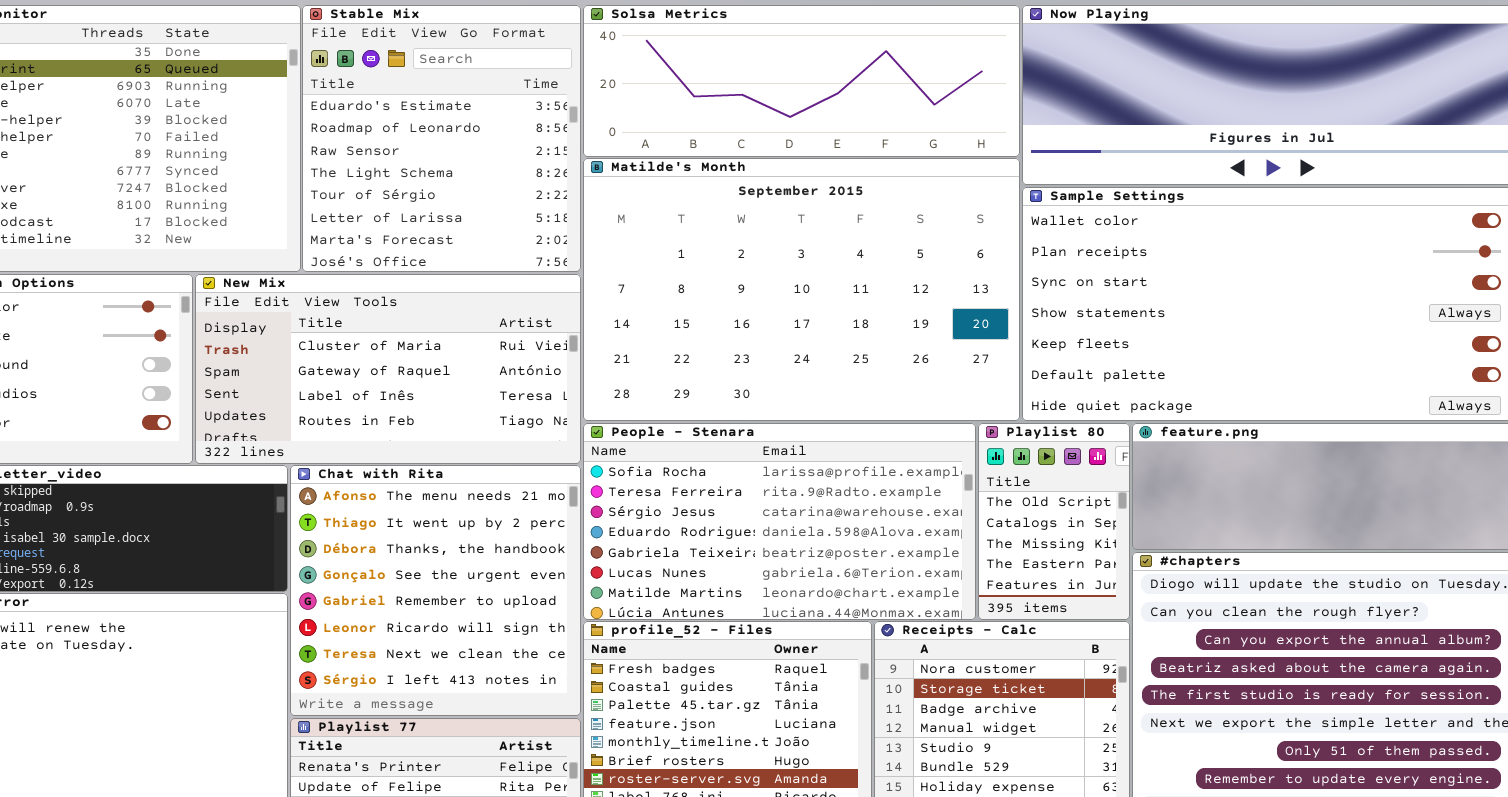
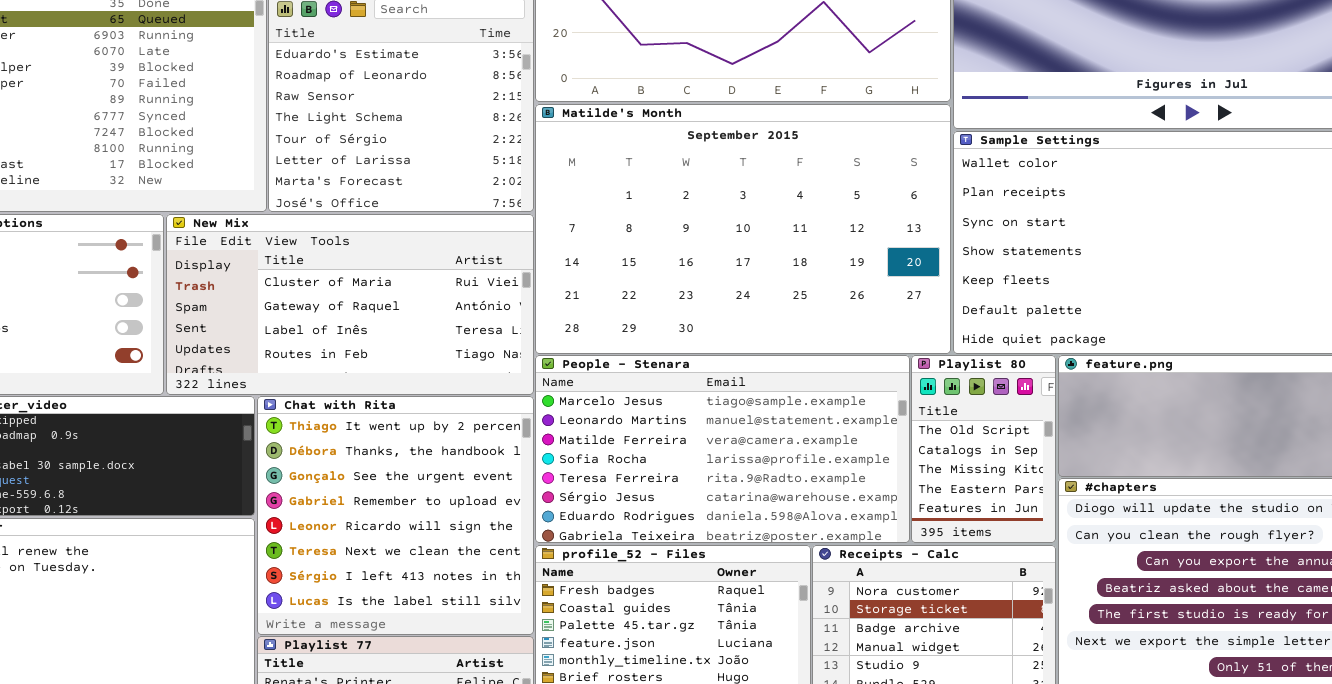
People - Stenara: [583,423,976,620] -> [535,355,910,543], scrolled up 3 rows
Chat with Rita: [290,465,581,716] -> [257,396,534,635], scrolled down 1 row

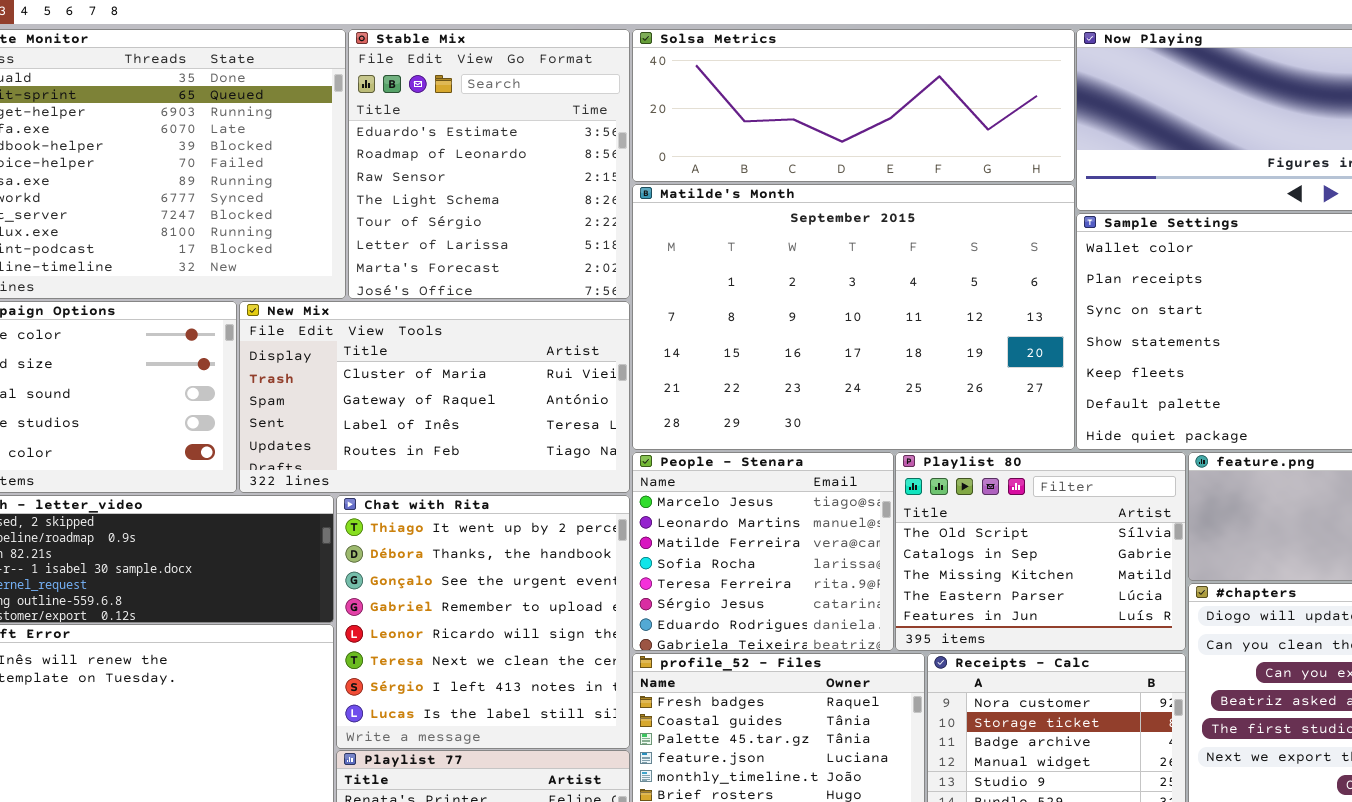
People - Stenara: [535,355,910,543] -> [632,452,894,651], resized
Playlist 80: [911,355,1056,543] -> [895,452,1186,651], resized

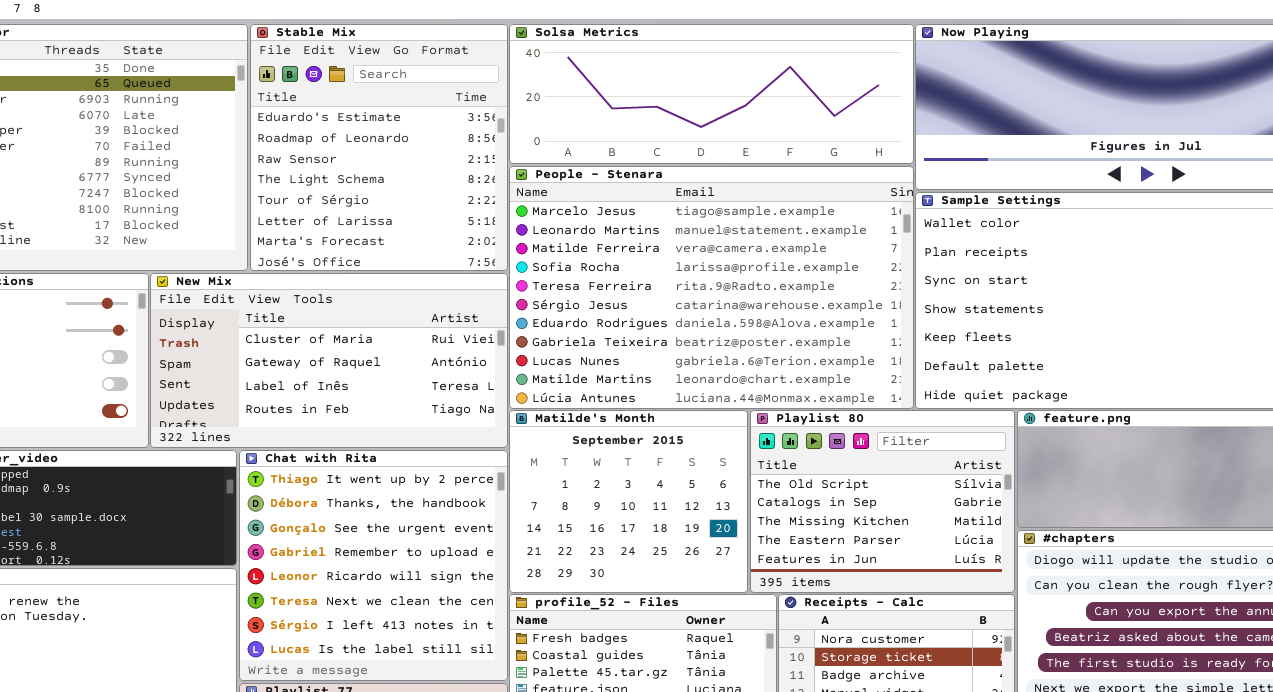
Matilde's Month: [632,184,1075,450] -> [509,410,748,593], moved, resized
People - Stenara: [632,452,894,651] -> [509,166,914,409], moved, resized

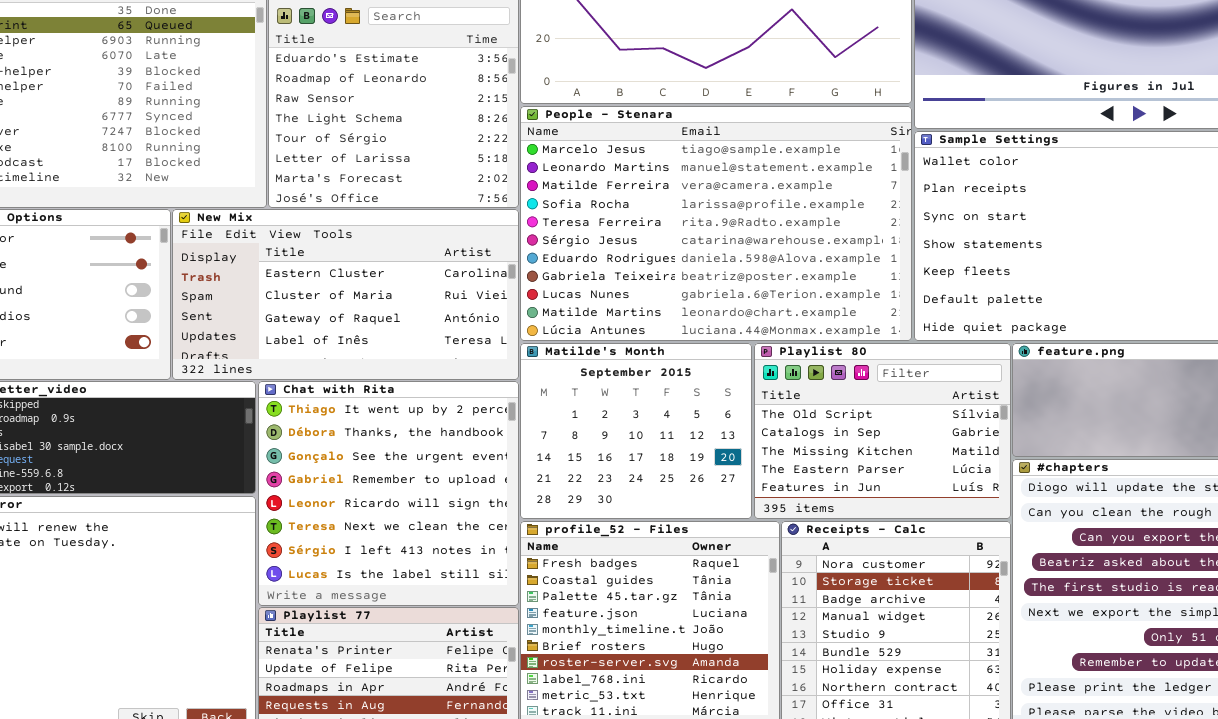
New Mix: [150,273,508,448] -> [172,209,519,380], scrolled up 1 row

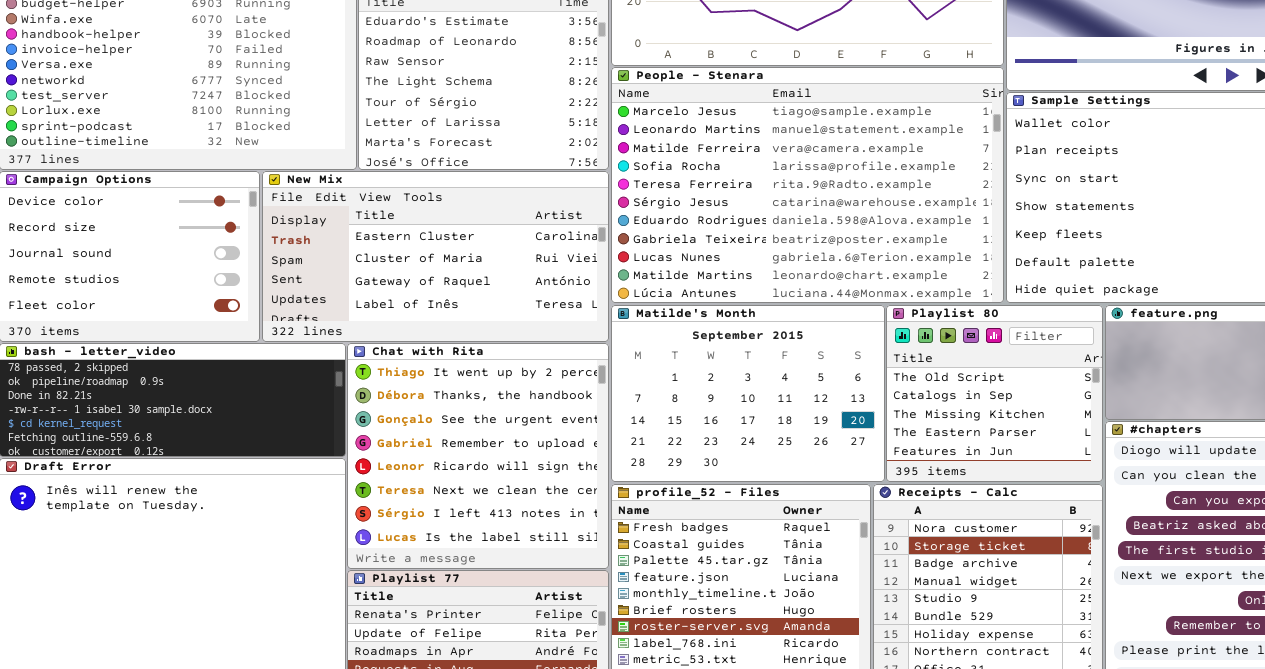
Matilde's Month: [520,343,752,519] -> [611,305,885,482], resized
Playlist 80: [754,343,1011,519] -> [886,305,1103,482], resized

